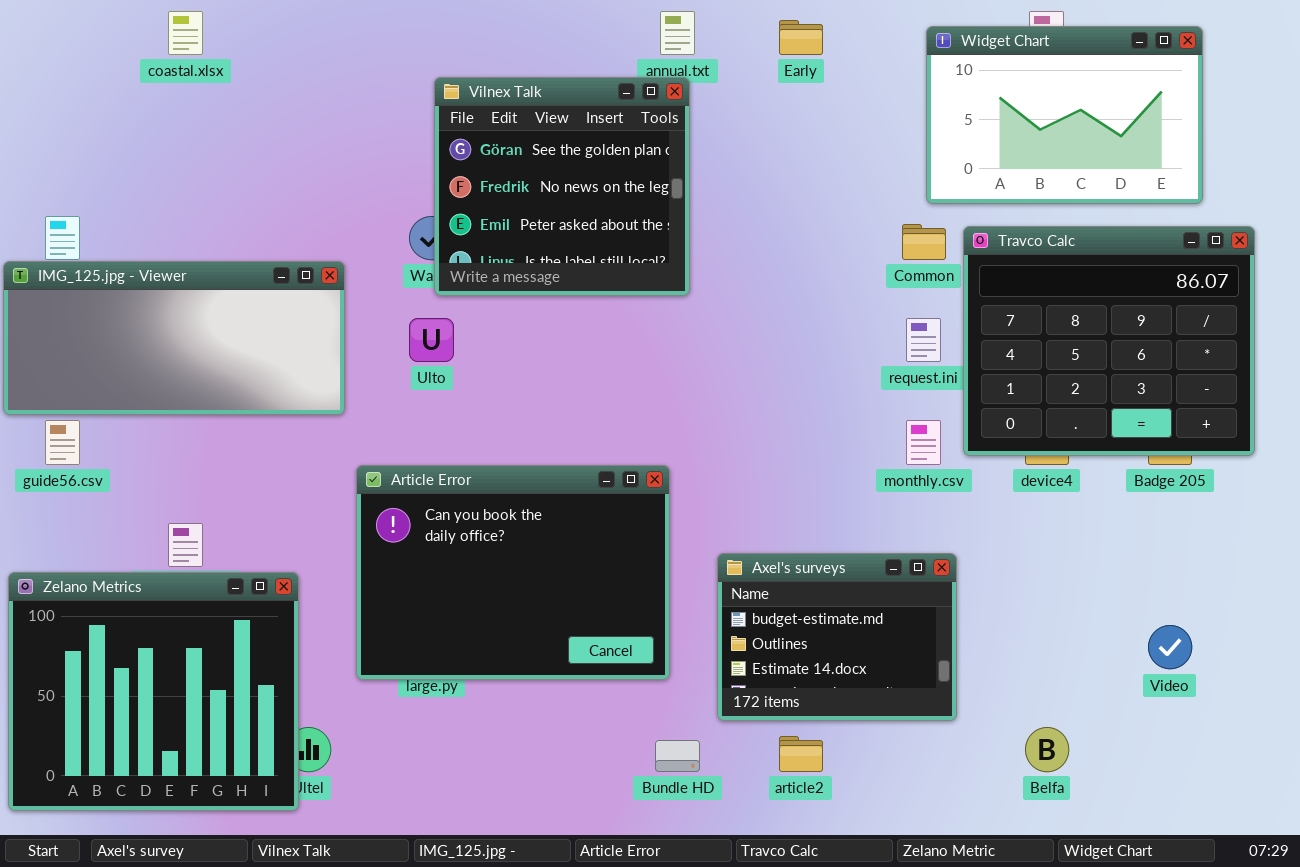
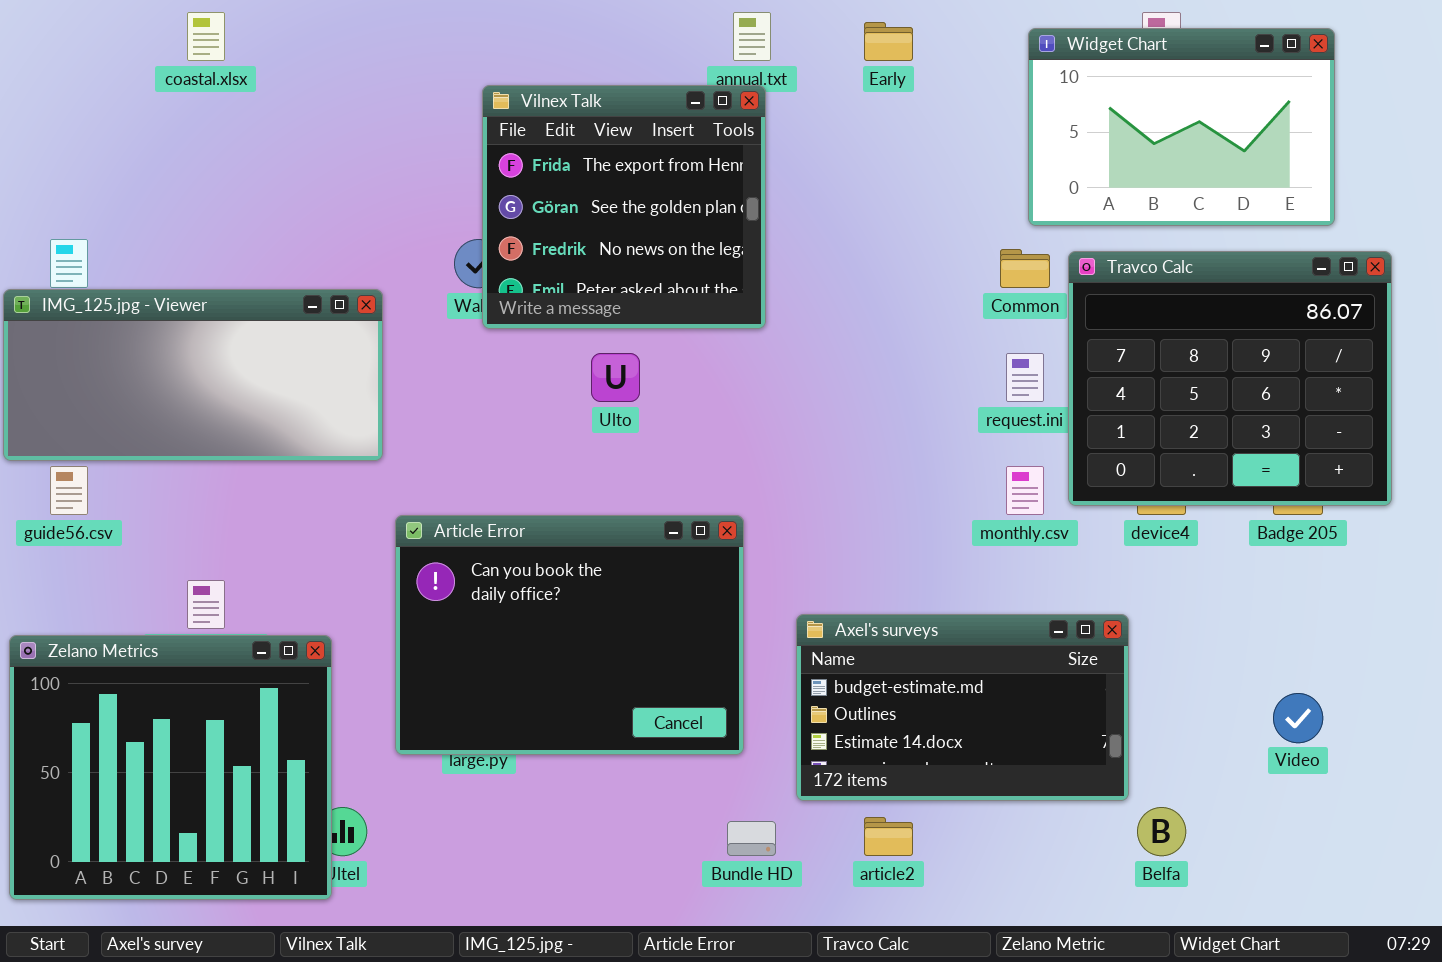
Vilnex Talk: [434,77,690,296] -> [482,85,766,329], scrolled up 1 row
Ulto: [409,318,454,362] -> [591,353,640,402], moved
Axel's surveys: [717,553,957,721] -> [796,614,1129,801], resized

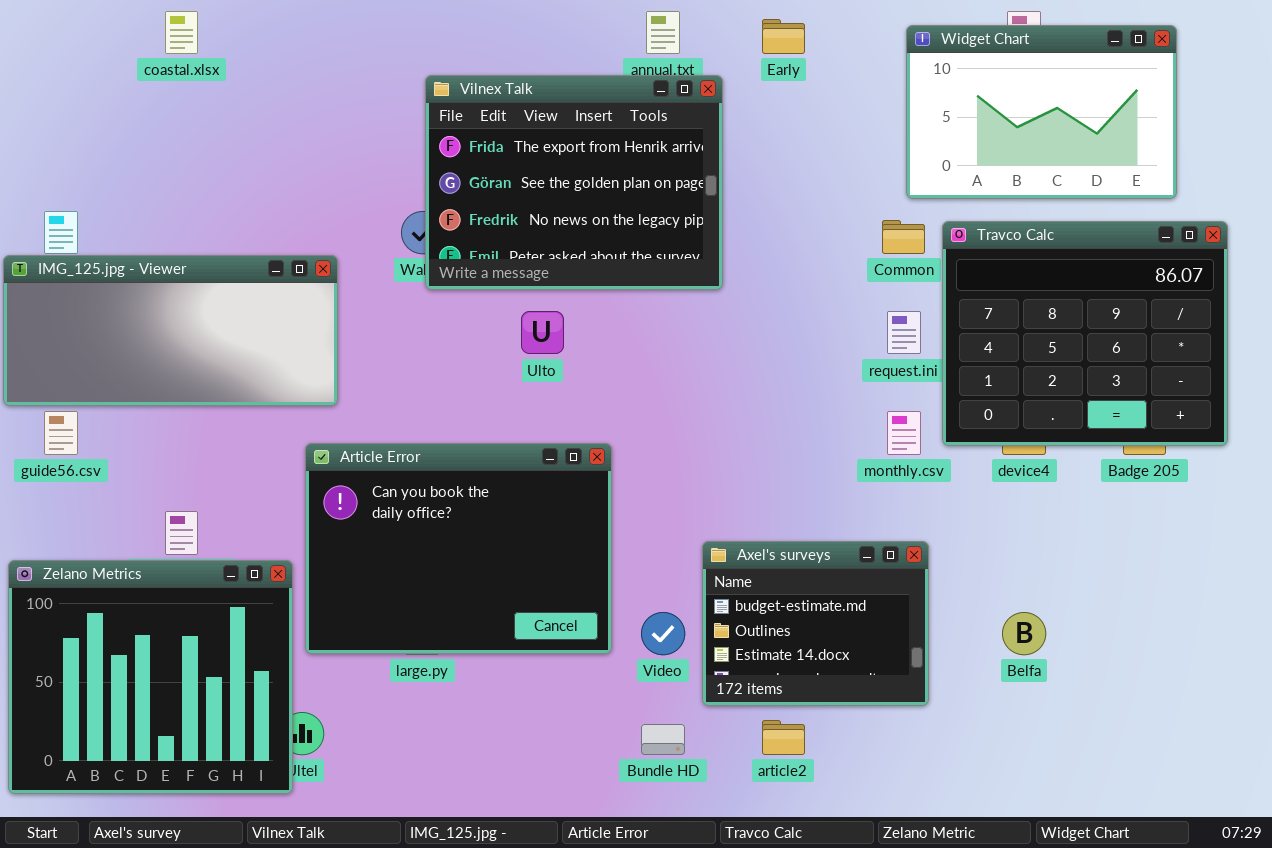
Vilnex Talk: [482,85,766,329] -> [425,75,723,290], resized
Article Error: [395,515,744,755] -> [305,443,612,654], moved
Axel's surveys: [796,614,1129,801] -> [702,541,929,706], resized
Video: [1273,693,1323,743] -> [641,612,685,655], moved
Belfa: [1137,807,1186,856] -> [1002,612,1046,655], moved

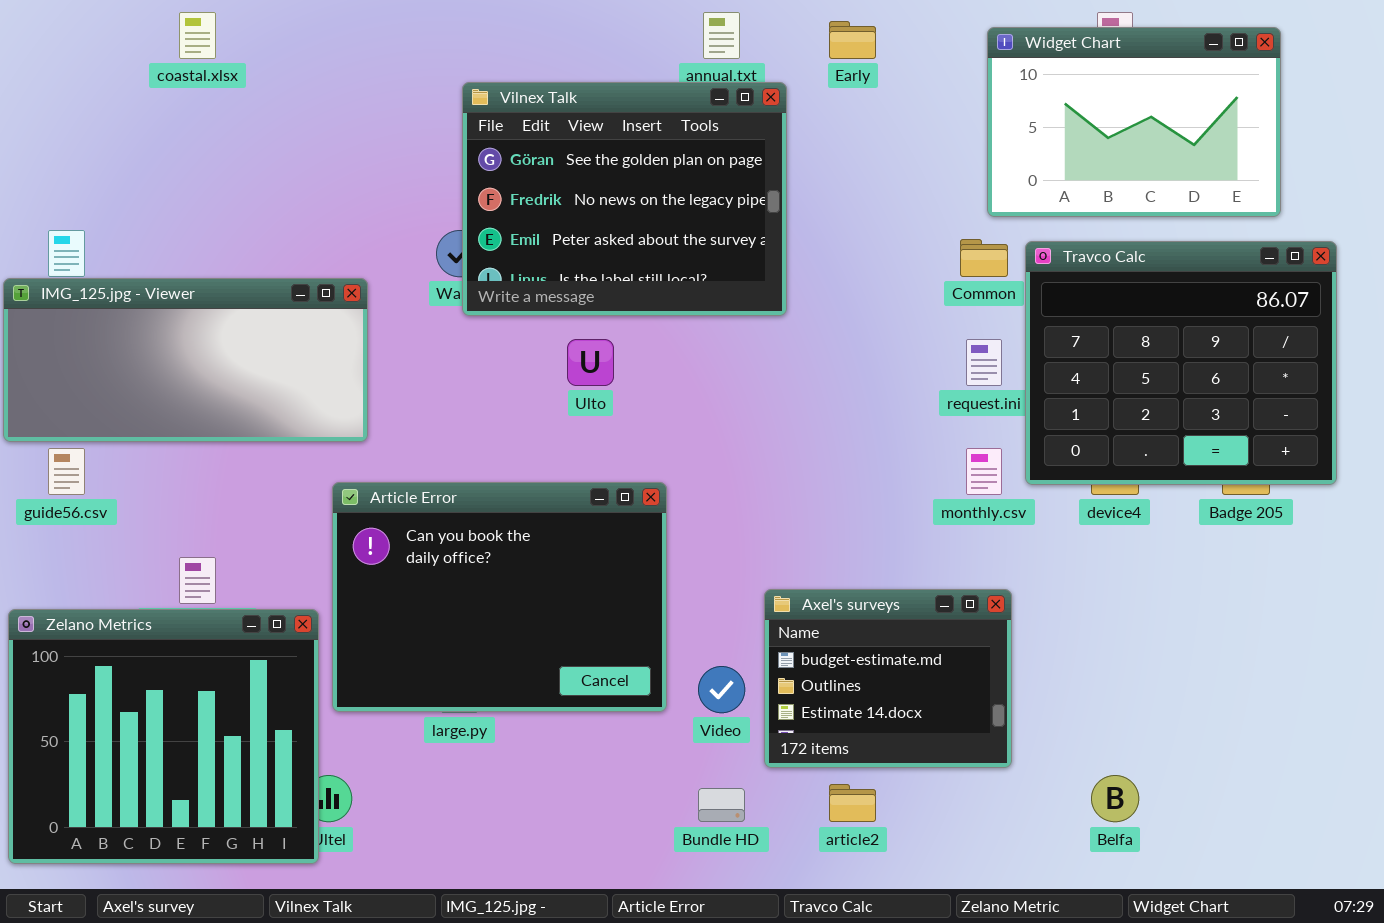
Vilnex Talk: [425,75,723,290] -> [462,82,787,316], scrolled down 1 row
Belfa: [1002,612,1046,655] -> [1091,775,1139,822], moved

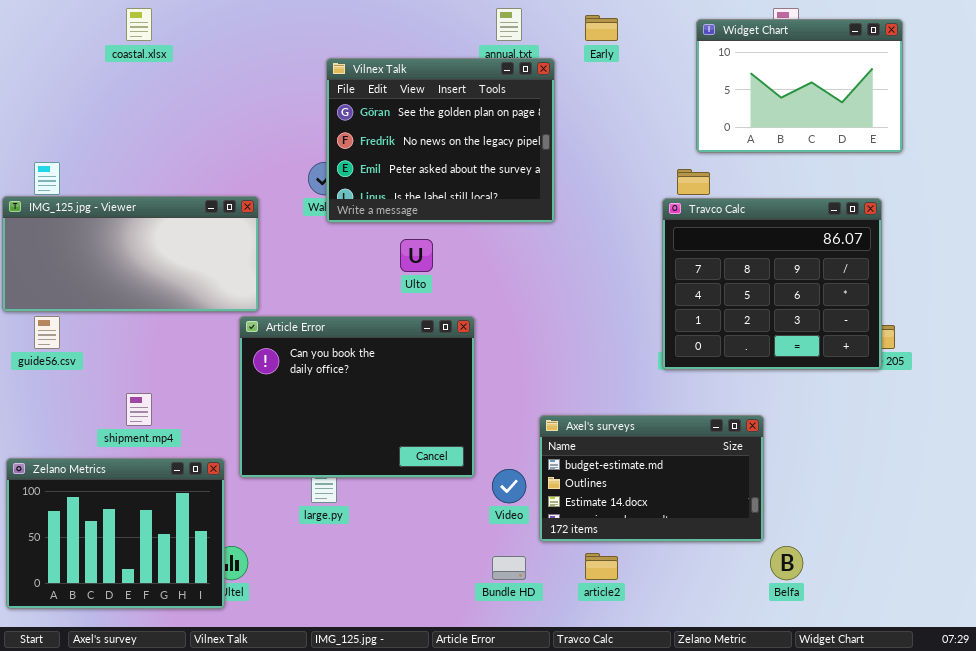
Travco Calc: [1025,241,1337,485] -> [662,198,882,370], moved
Article Error: [332,482,667,712] -> [239,316,475,478], moved
Axel's surveys: [764,589,1012,768] -> [539,415,764,542], resized
Zelano Metrics: [8,609,319,864] -> [6,458,225,609], resized

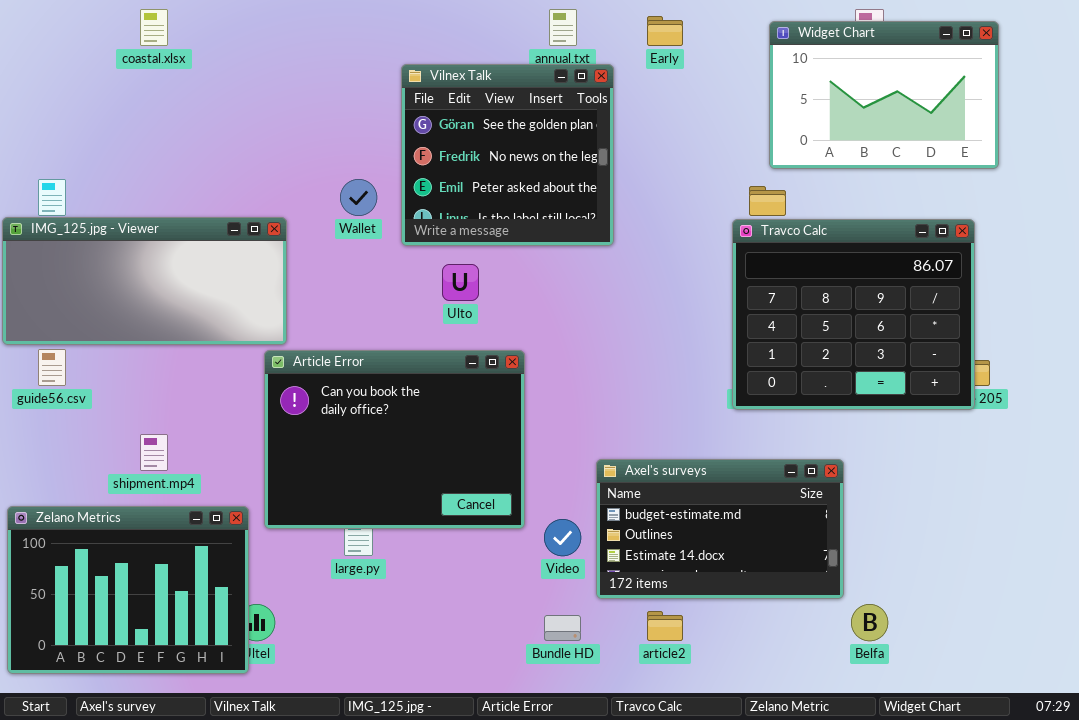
Vilnex Talk: [326,58,555,223] -> [401,64,614,246], resized

